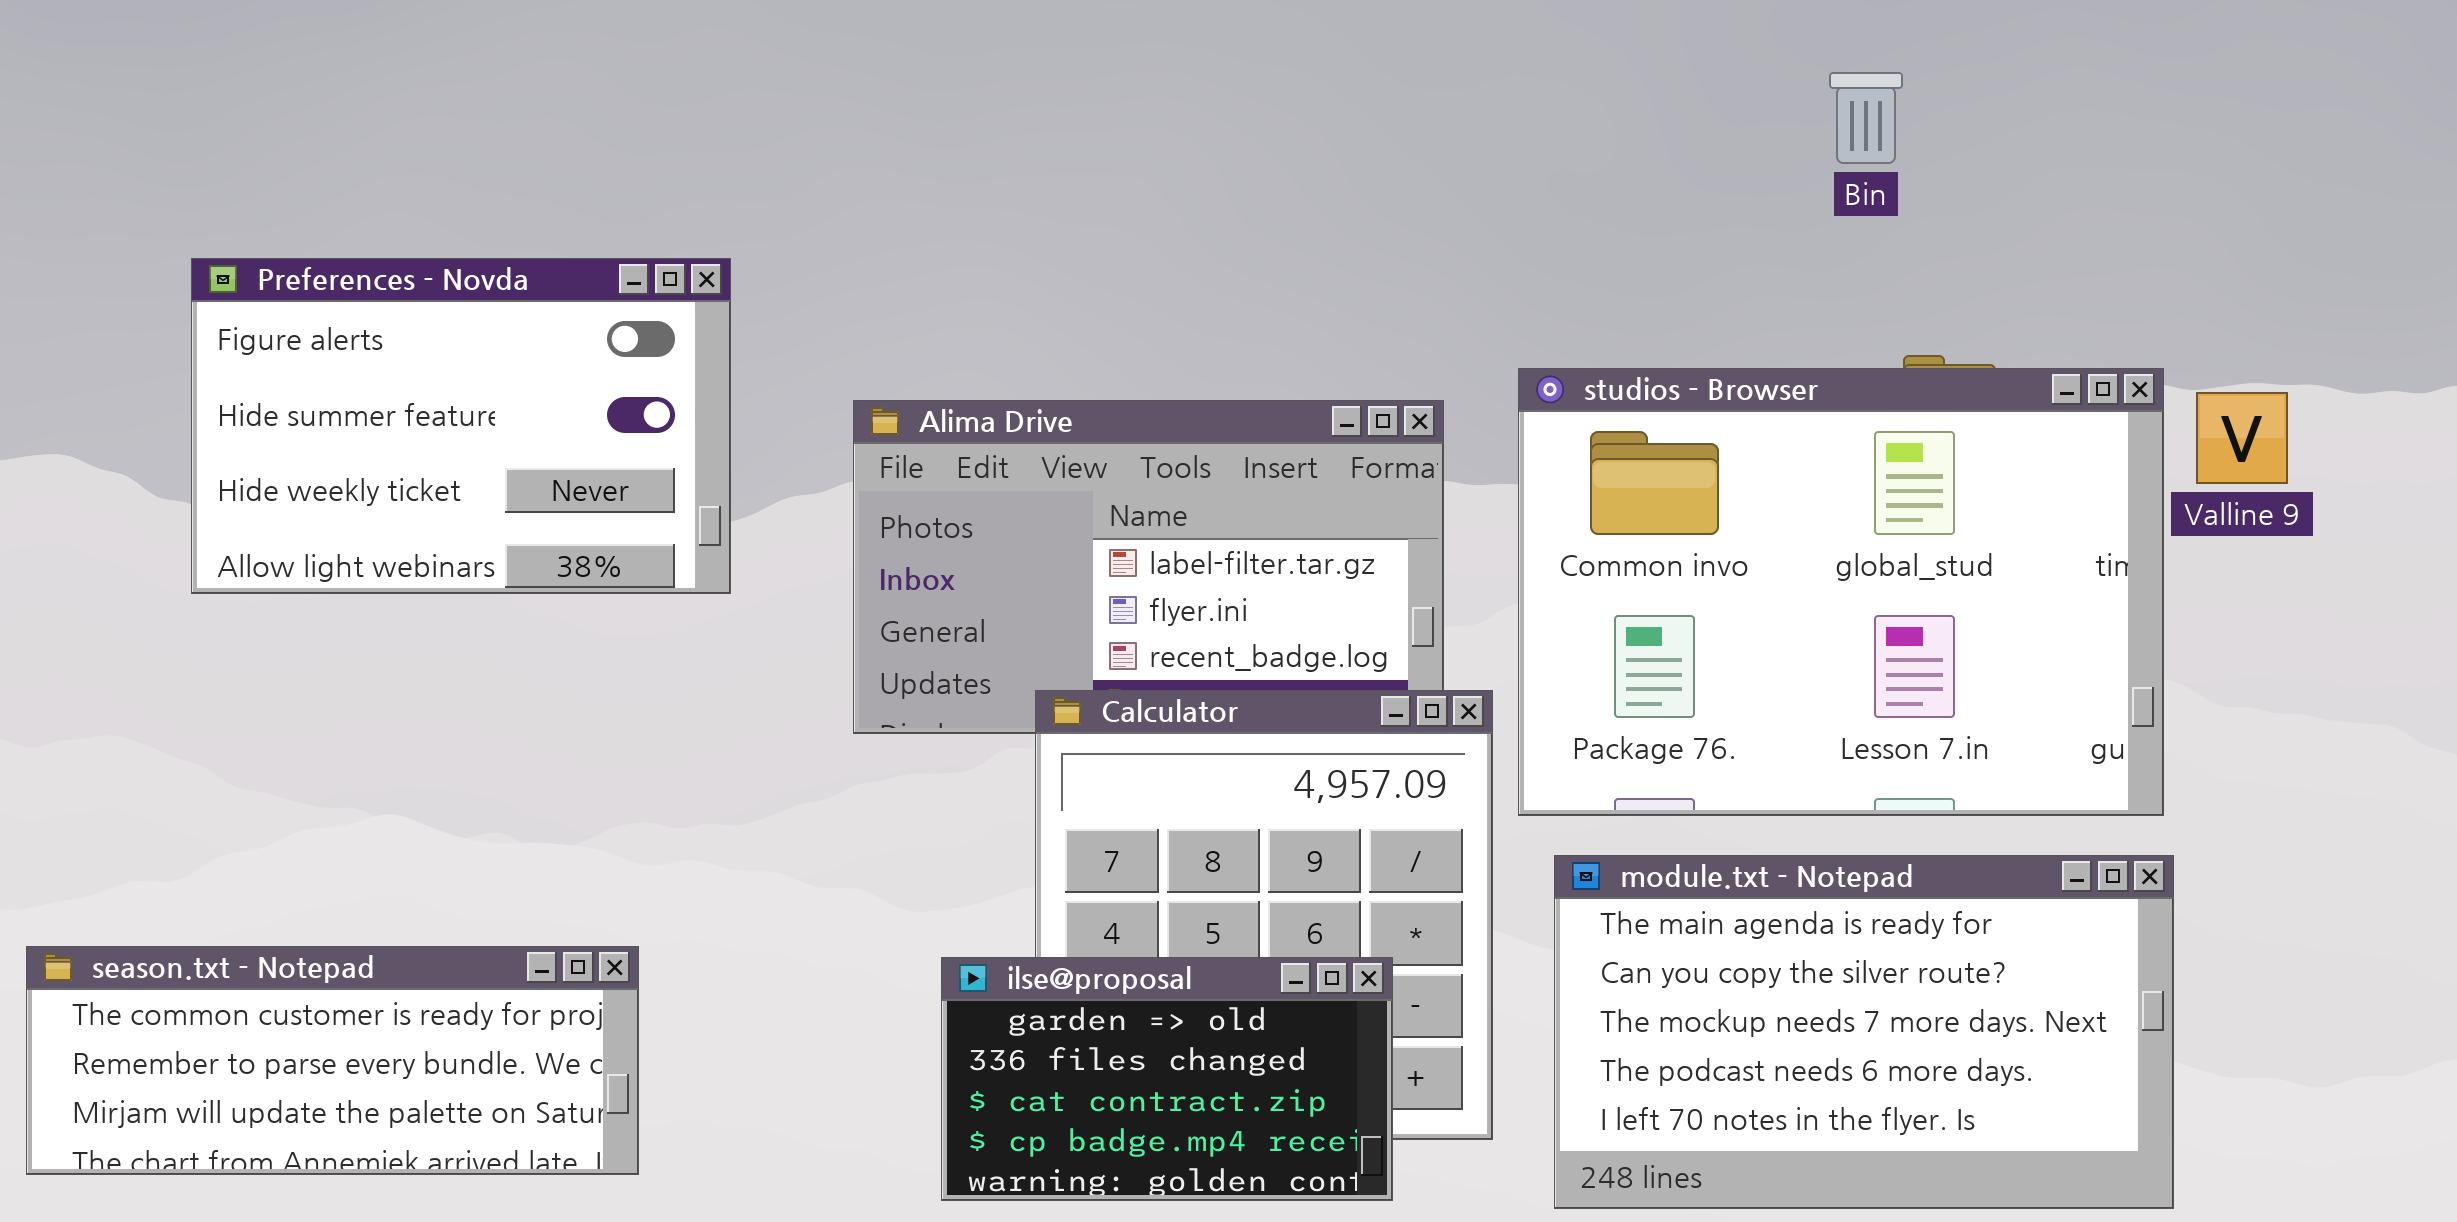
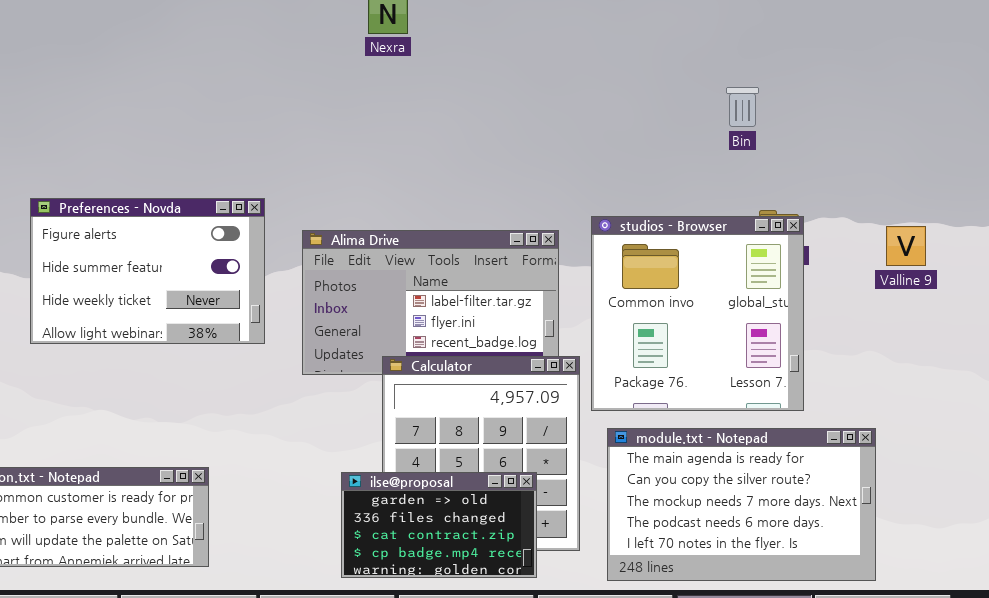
Preferences - Novda: [191,258,731,594] -> [30,198,265,344], moved
studios - Browser: [1518,368,2164,816] -> [591,216,804,411], resized

